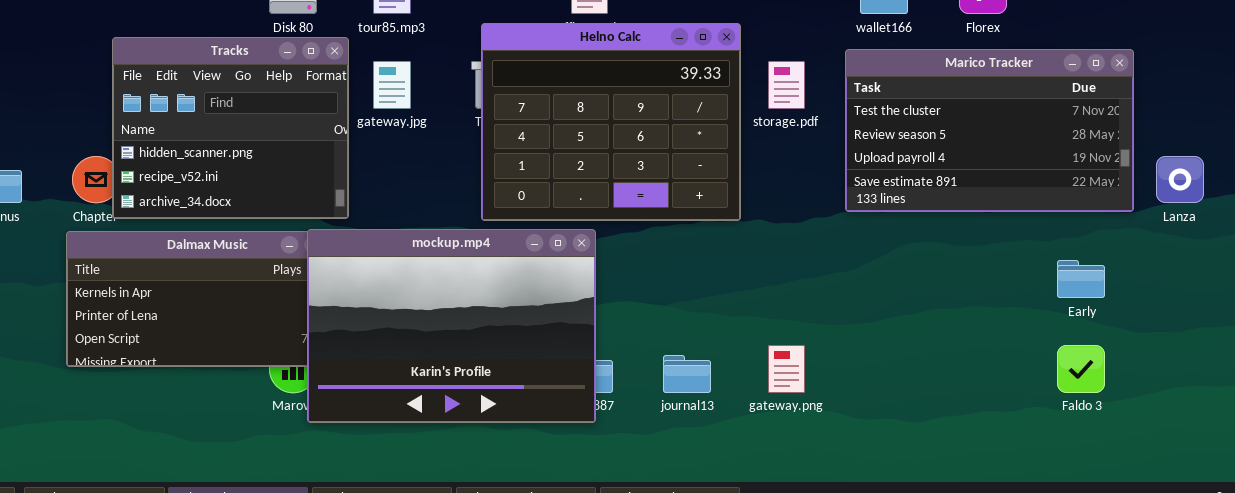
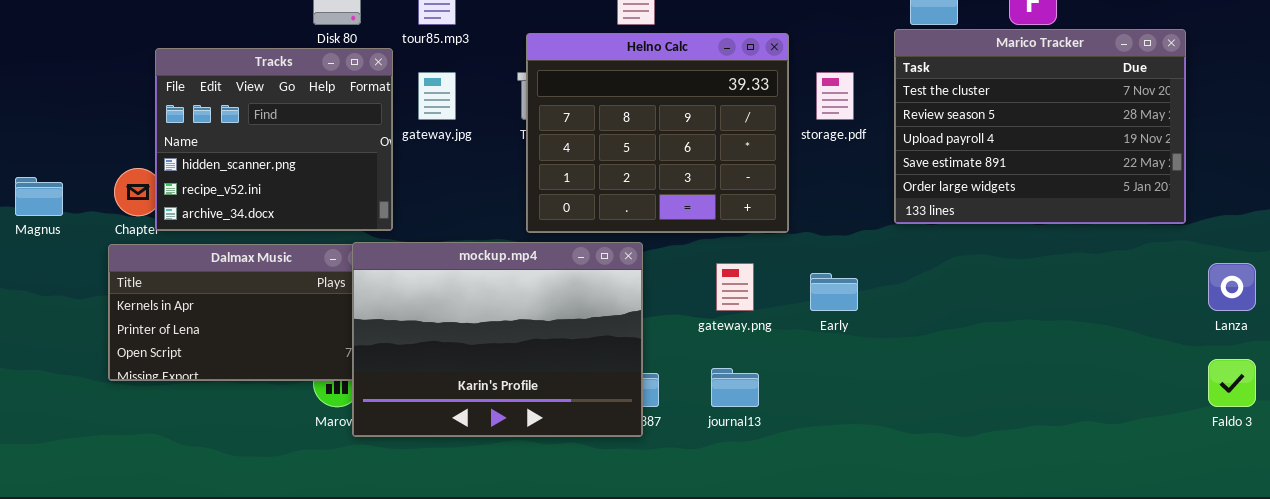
Marico Tracker: [845,49,1134,212] -> [894,29,1186,224], resized
Lanza: [1156,156,1204,203] -> [1208,263,1256,311], moved
Early: [1057,260,1105,298] -> [810,273,858,311], moved
gateway.png: [768,345,805,393] -> [716,263,754,311], moved
Faldo 3: [1057,345,1105,393] -> [1208,359,1256,407], moved

